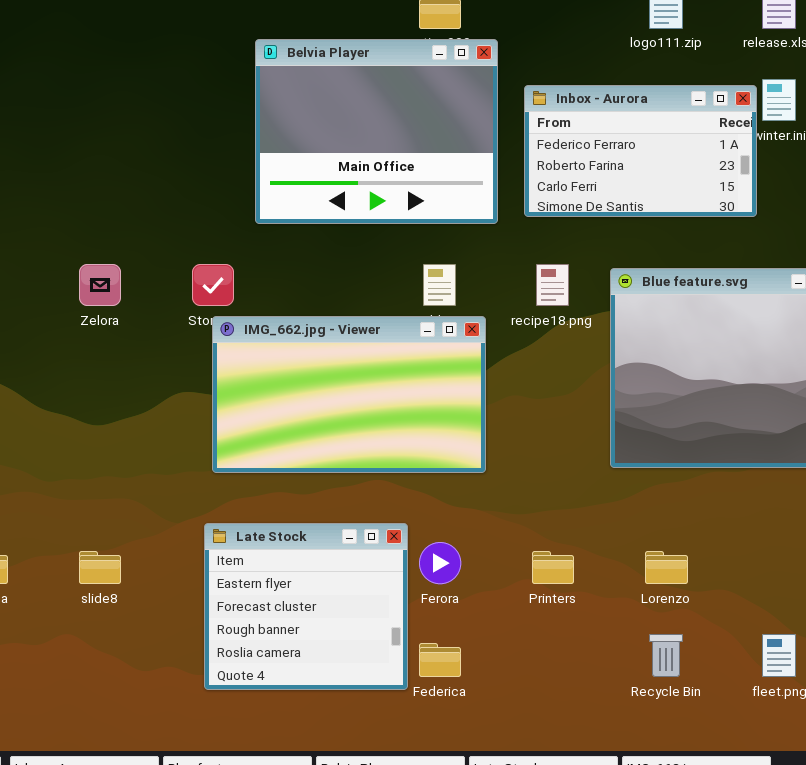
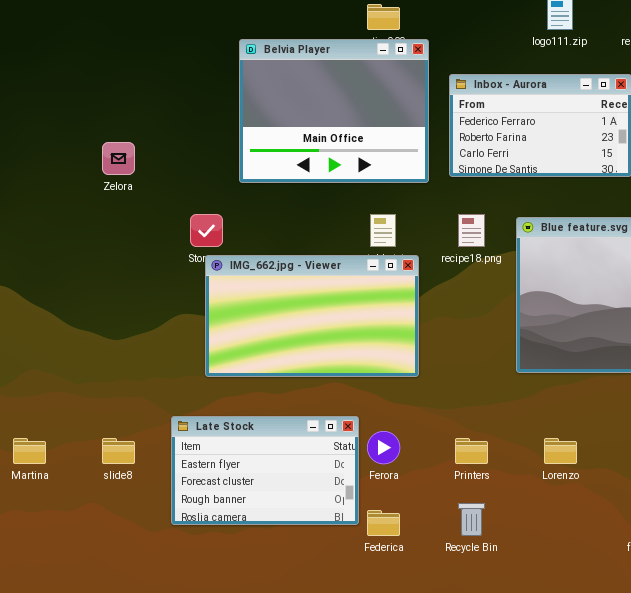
Zelora: [79,264,121,306] -> [102,142,135,175], moved
Late Stock: [204,523,408,690] -> [171,416,359,525], resized
Recycle Bin: [649,634,683,677] -> [458,503,485,536], moved

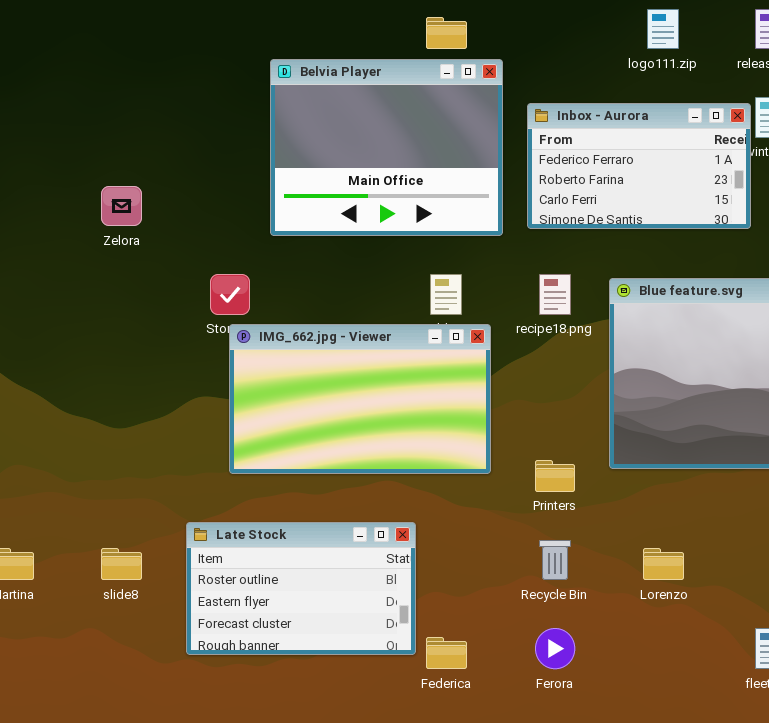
Late Stock: [171,416,359,525] -> [186,522,416,655], scrolled up 1 row
Ferora: [367,431,400,464] -> [535,628,575,669], moved
Printers: [455,438,488,464] -> [535,460,575,492], moved
Recycle Bin: [458,503,485,536] -> [539,540,571,580], moved

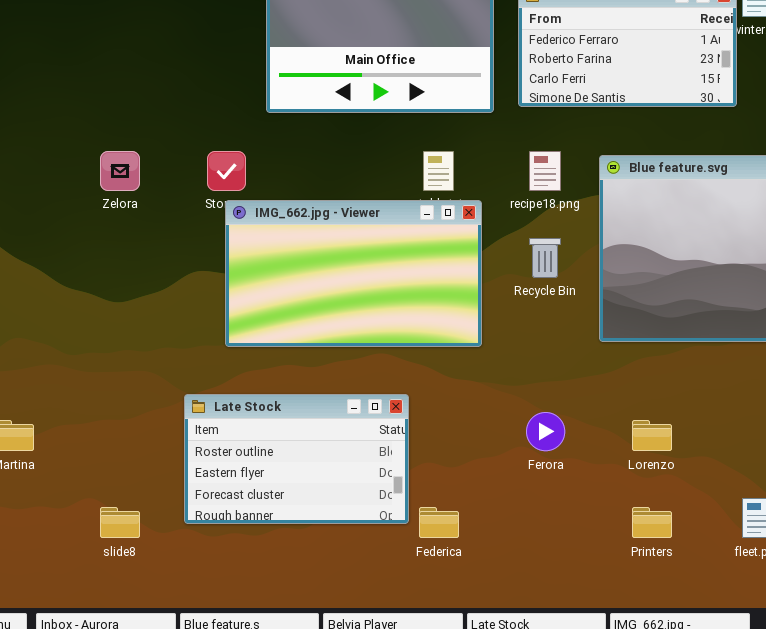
Zelora: [101,186,142,226] -> [100,151,140,191], moved
Printers: [535,460,575,492] -> [632,507,672,538], moved
Recycle Bin: [539,540,571,580] -> [529,238,561,278], moved
slide8: [101,548,142,580] -> [100,507,140,538], moved
Ferora: [535,628,575,669] -> [526,412,565,451], moved

